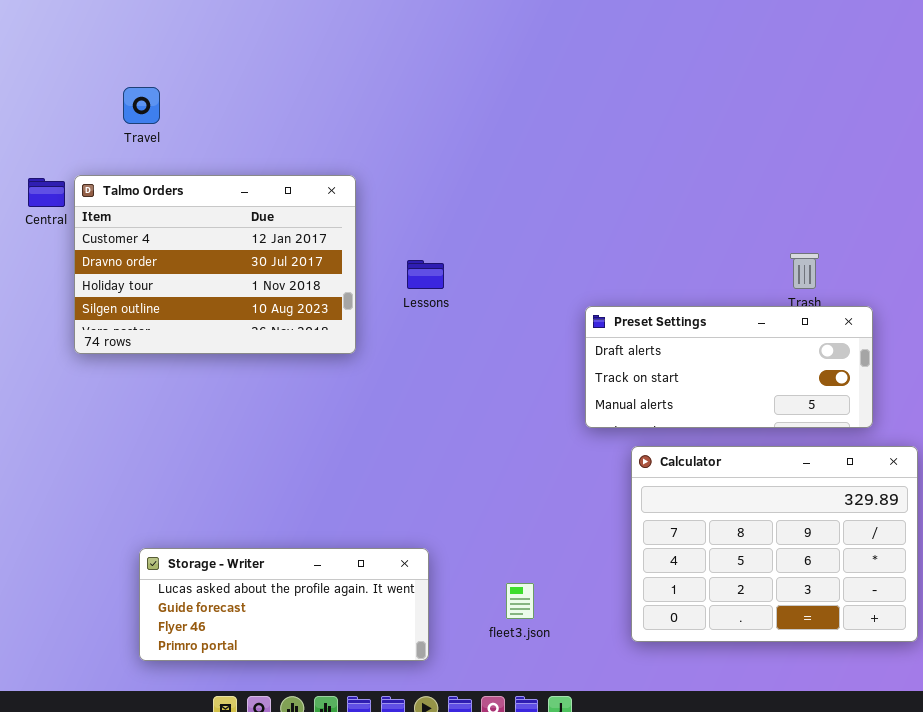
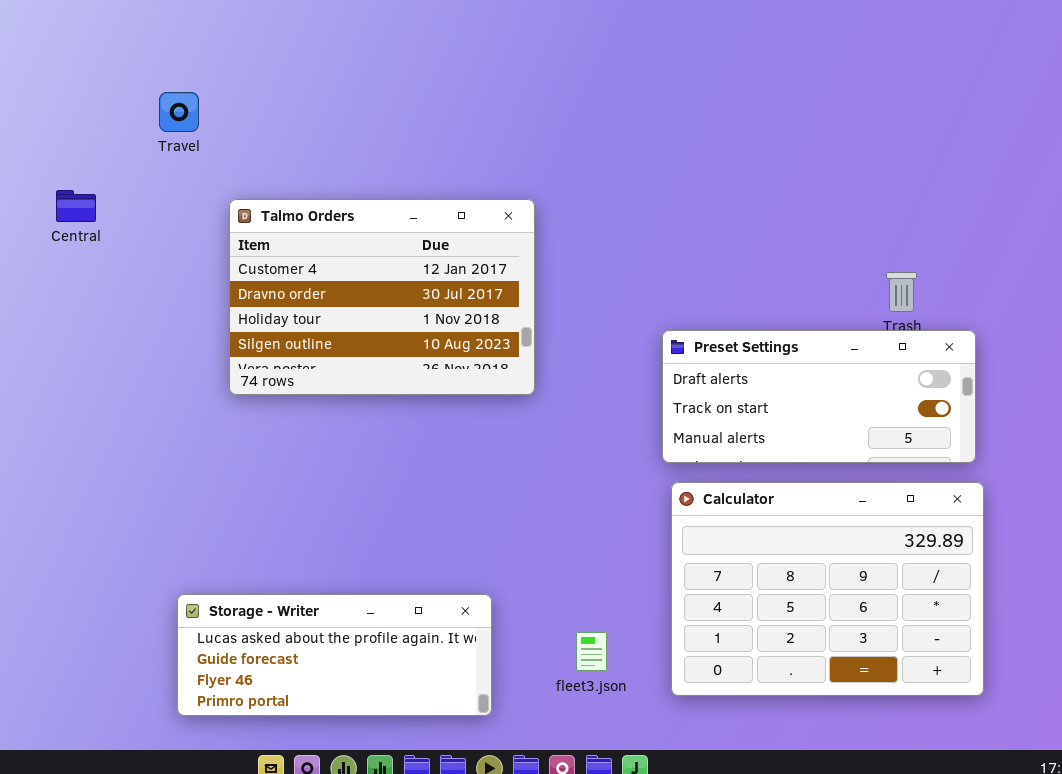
Talmo Orders: [74,175,356,354] -> [229,199,535,395], moved
Calculator: [631,446,918,642] -> [671,482,984,696], moved

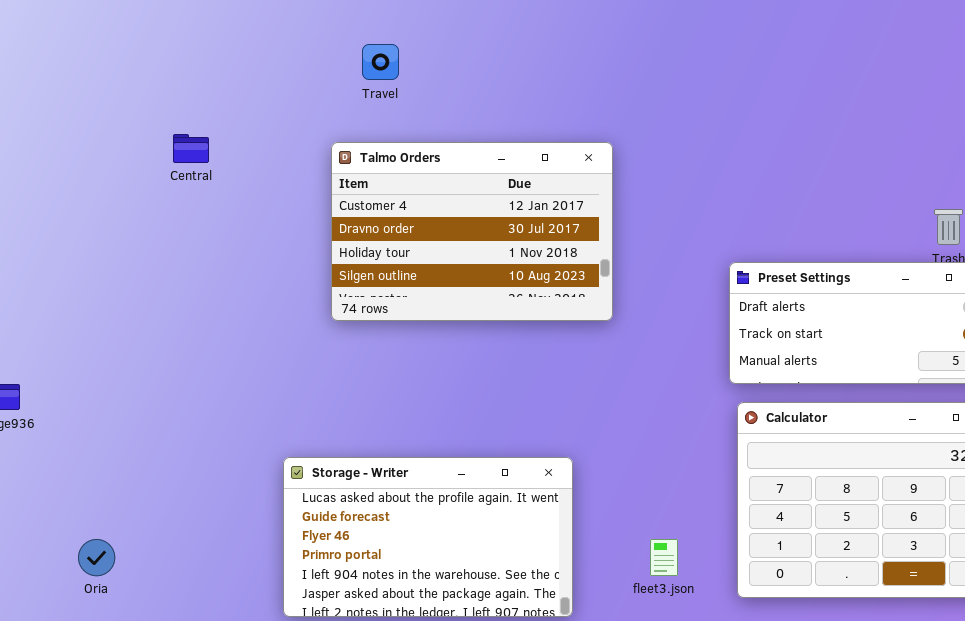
Travel: [159,92,199,132] -> [362,44,399,80], moved
Storage - Writer: [177,594,492,716] -> [283,457,573,617], resized

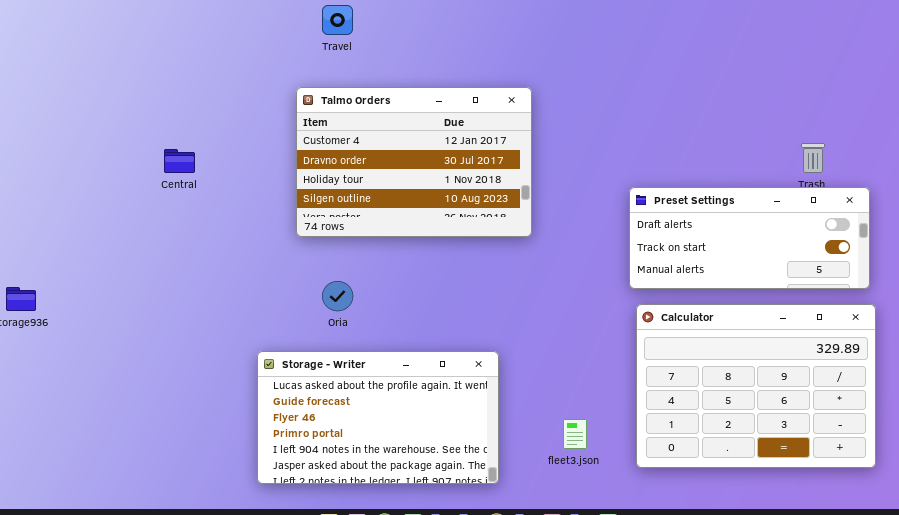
Central: [173,134,209,163] -> [164,149,195,173], moved
Oria: [78,539,115,576] -> [322,281,353,311], moved

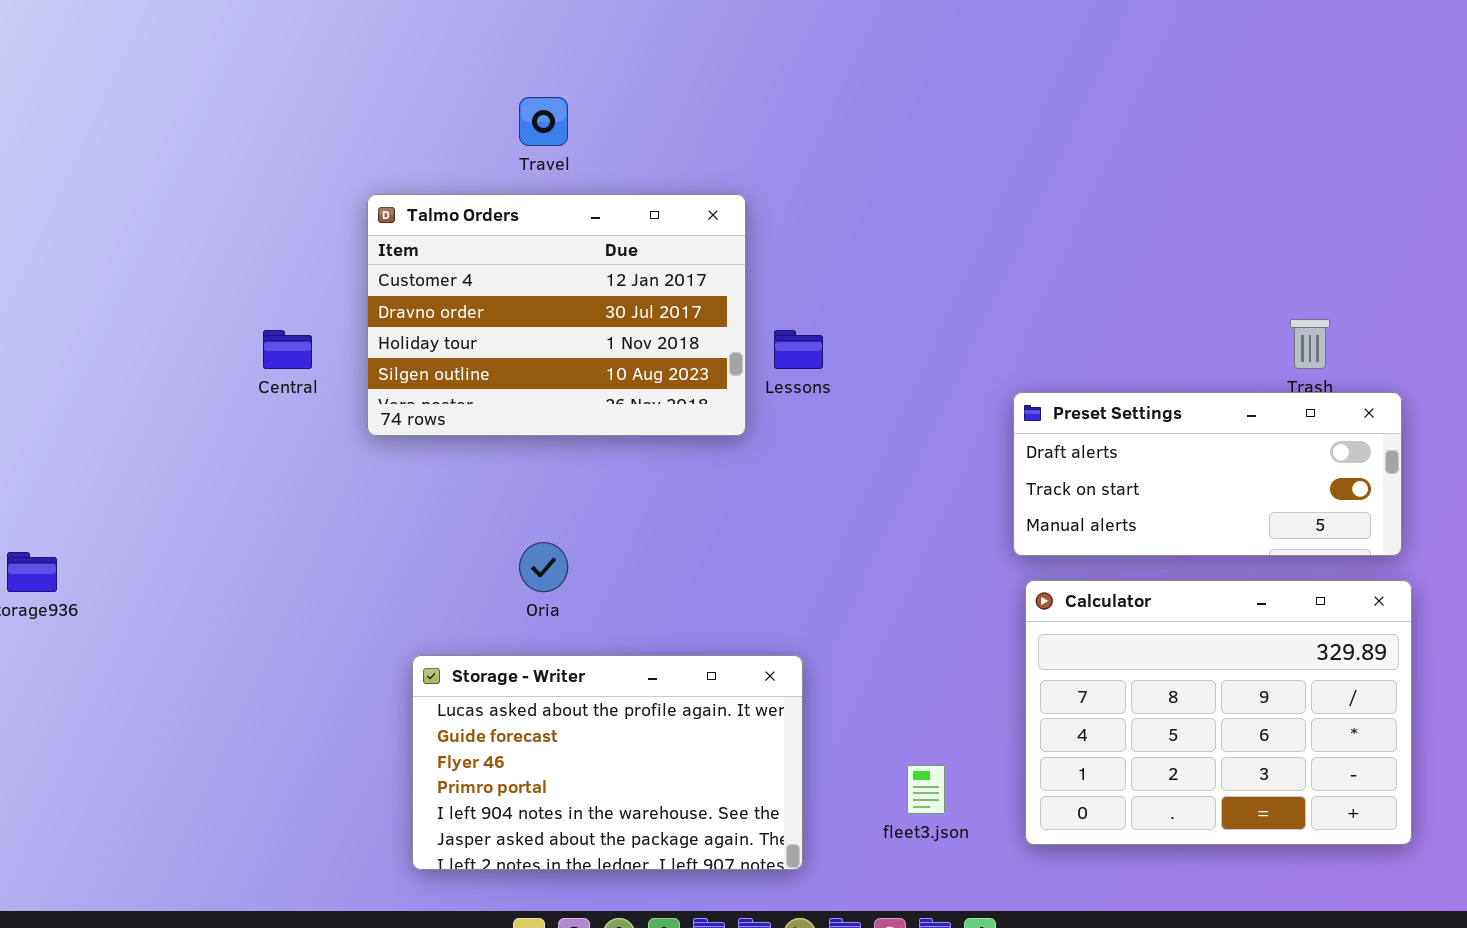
Talmo Orders: [296,87,532,237] -> [367,194,746,436], moved

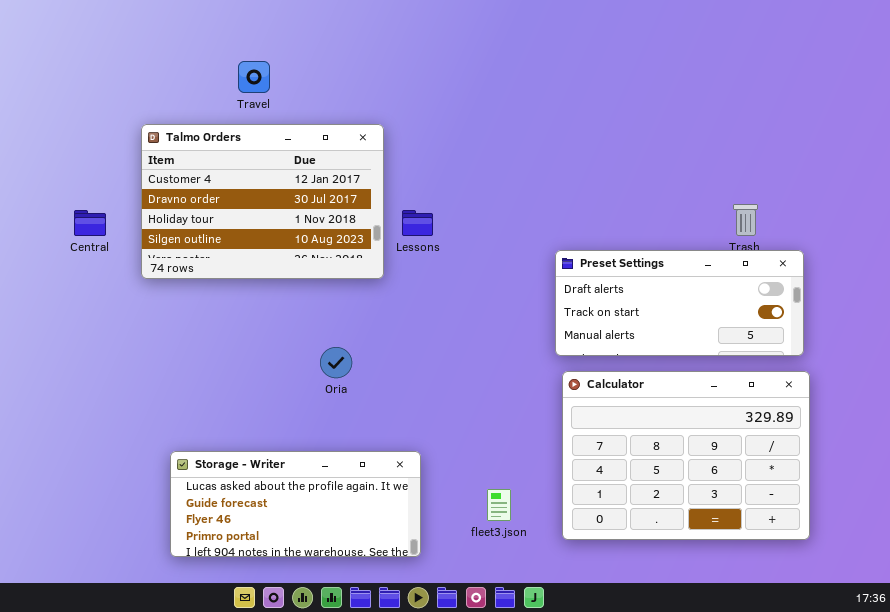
Oria: [519,542,568,592] -> [320,347,352,378], moved
Storage - Writer: [412,655,803,870] -> [170,451,421,557], resized

